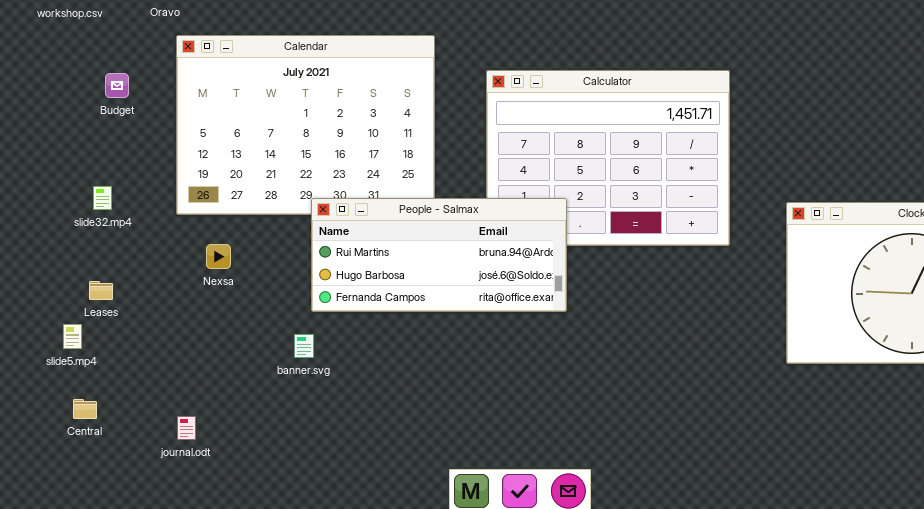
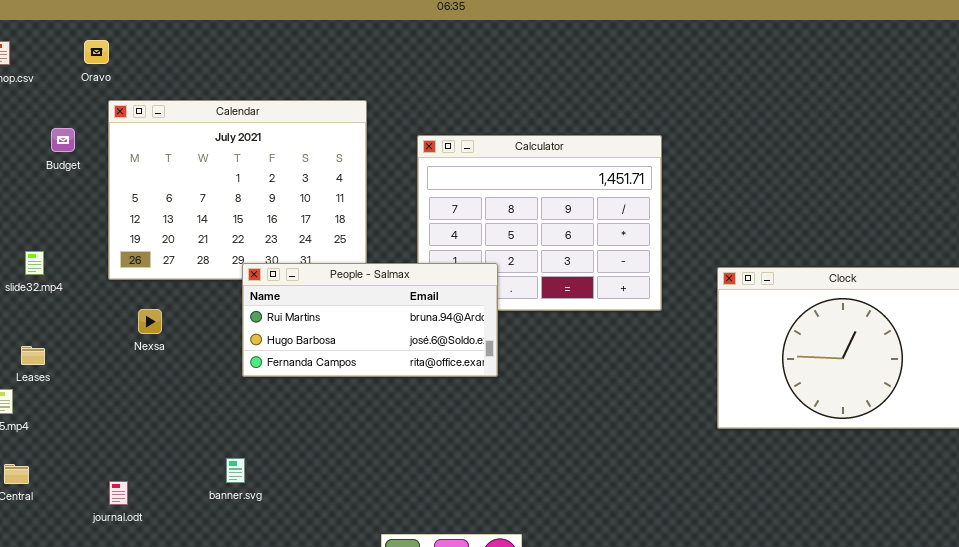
Budget: [105,73,129,98] -> [51,128,75,152], moved
banner.svg: [294,334,314,358] -> [226,458,245,483], moved

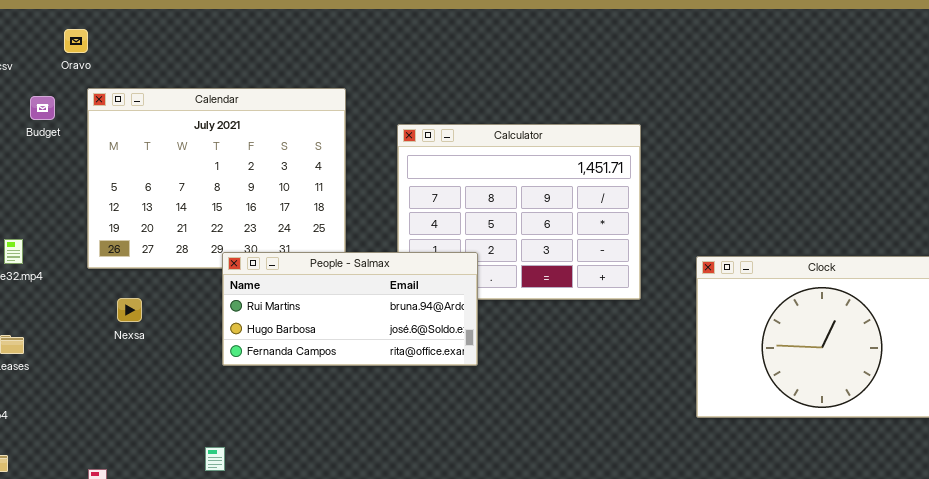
Budget: [51,128,75,152] -> [30,96,55,120], moved

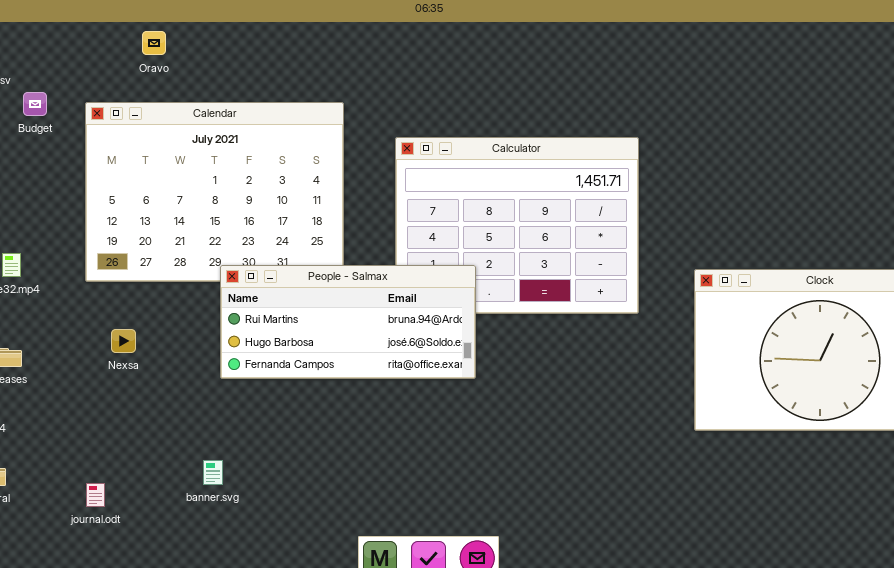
Oravo: [64,29,88,53] -> [142,31,166,55], moved
Budget: [30,96,55,120] -> [23,92,47,116], moved
Nexsa: [117,298,142,322] -> [111,329,136,353], moved

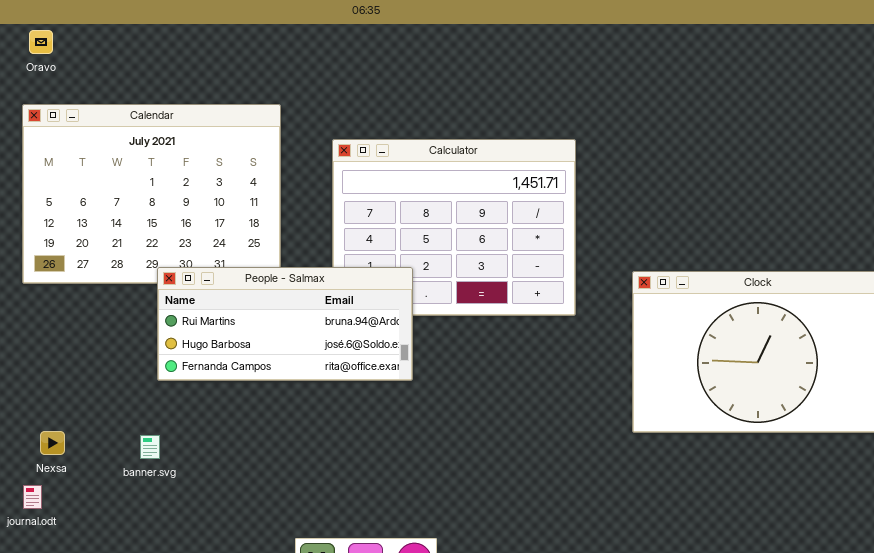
Oravo: [142,31,166,55] -> [29,30,53,54], moved
Nexsa: [111,329,136,353] -> [40,431,65,455], moved
banner.svg: [203,460,223,485] -> [140,435,160,459], moved

